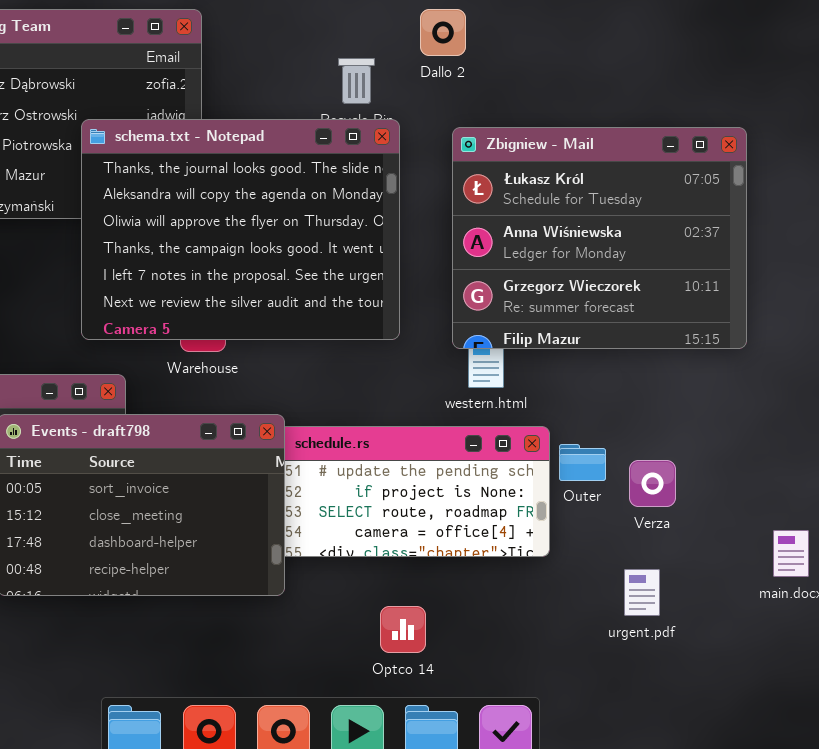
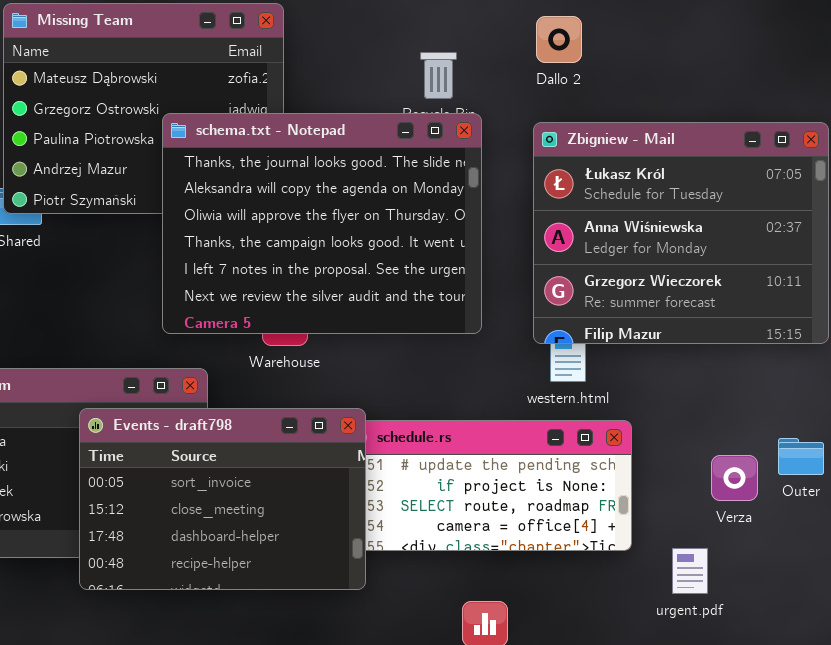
Dallo 2: [420,9,466,56] -> [536,16,582,63], moved
Outer: [559,444,606,481] -> [778,438,824,475], moved
urgent.pdf: [624,569,660,616] -> [672,548,708,594], moved

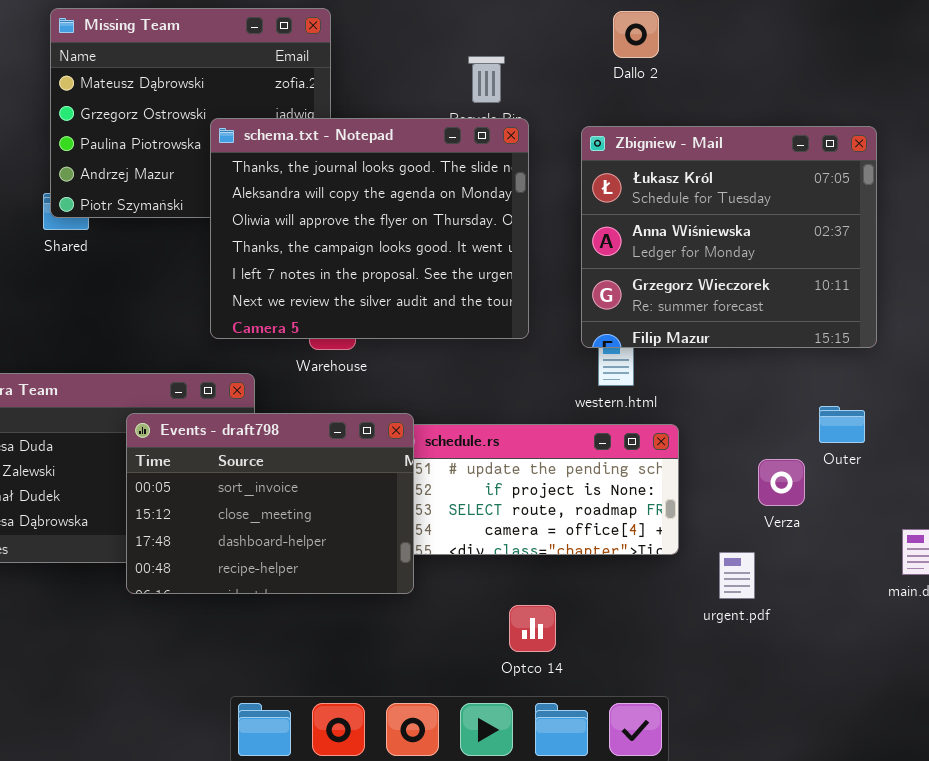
Dallo 2: [536,16,582,63] -> [613,11,659,58], moved
Outer: [778,438,824,475] -> [819,406,865,443], moved

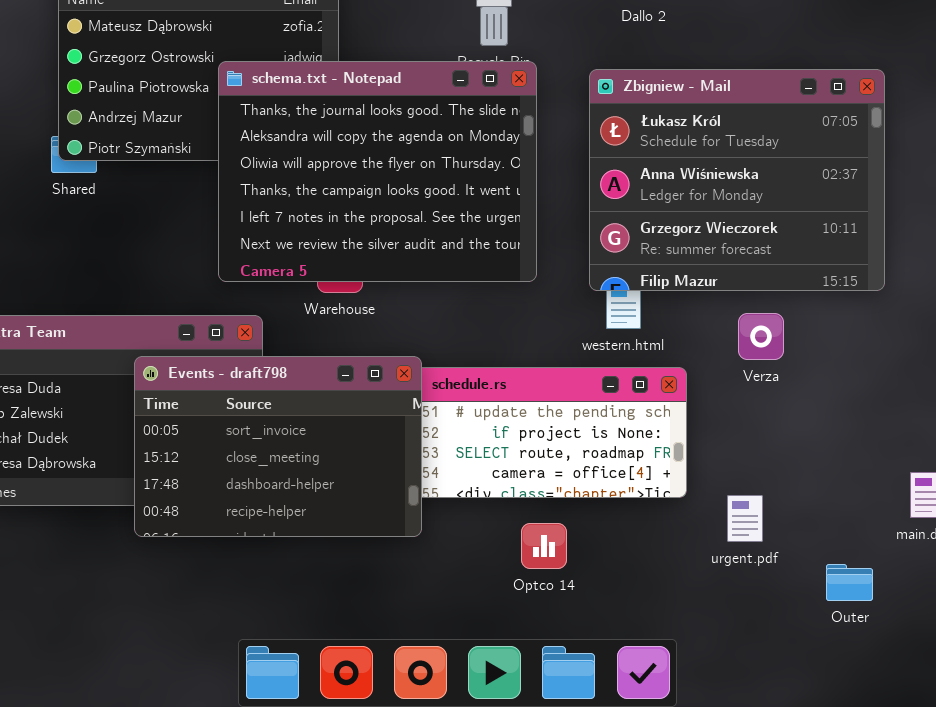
Outer: [819,406,865,443] -> [826,564,873,601], moved
Verza: [758,459,805,506] -> [738,313,784,360], moved
Optco 14: [509,605,556,652] -> [521,523,567,569], moved

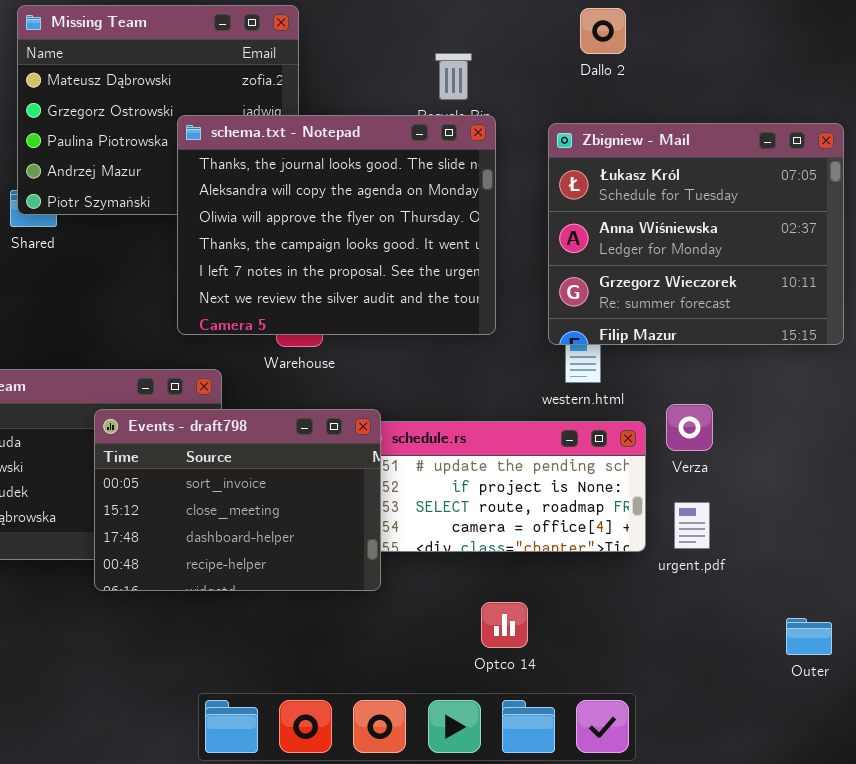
Verza: [738,313,784,360] -> [666,404,713,451], moved
urgent.pdf: [727,495,763,542] -> [674,502,710,549], moved
Optco 14: [521,523,567,569] -> [481,602,528,648], moved

